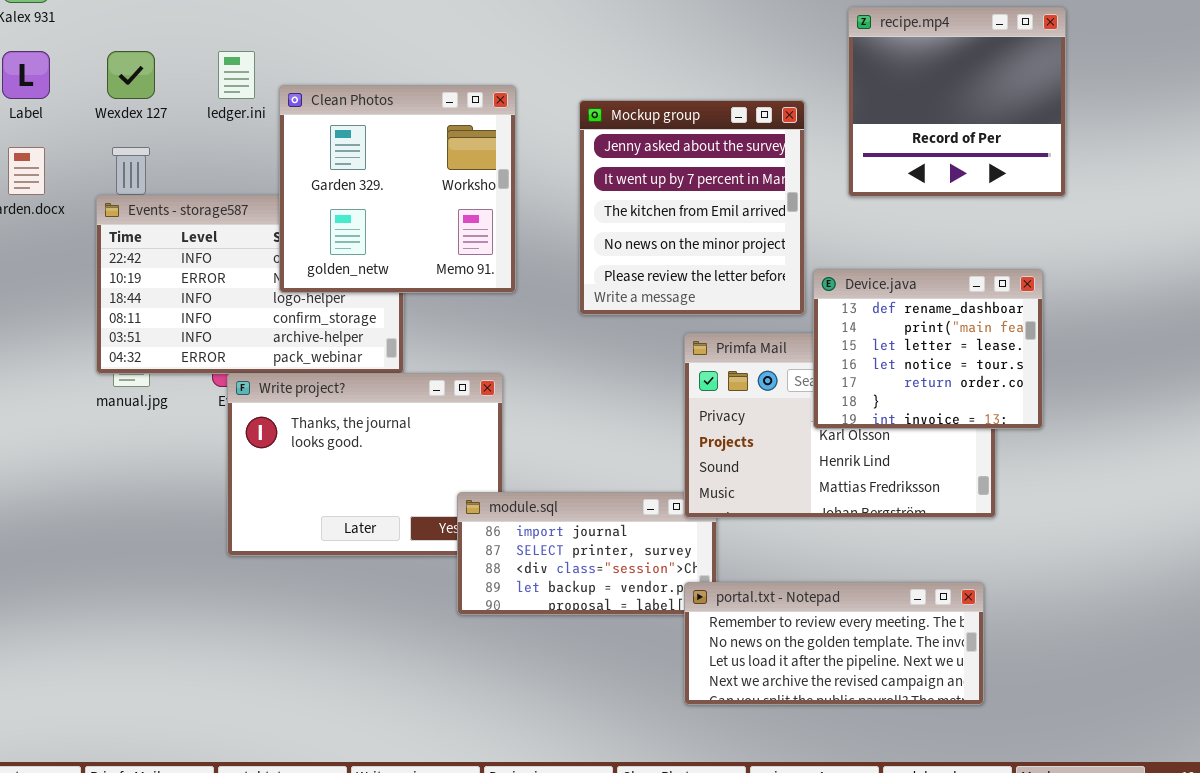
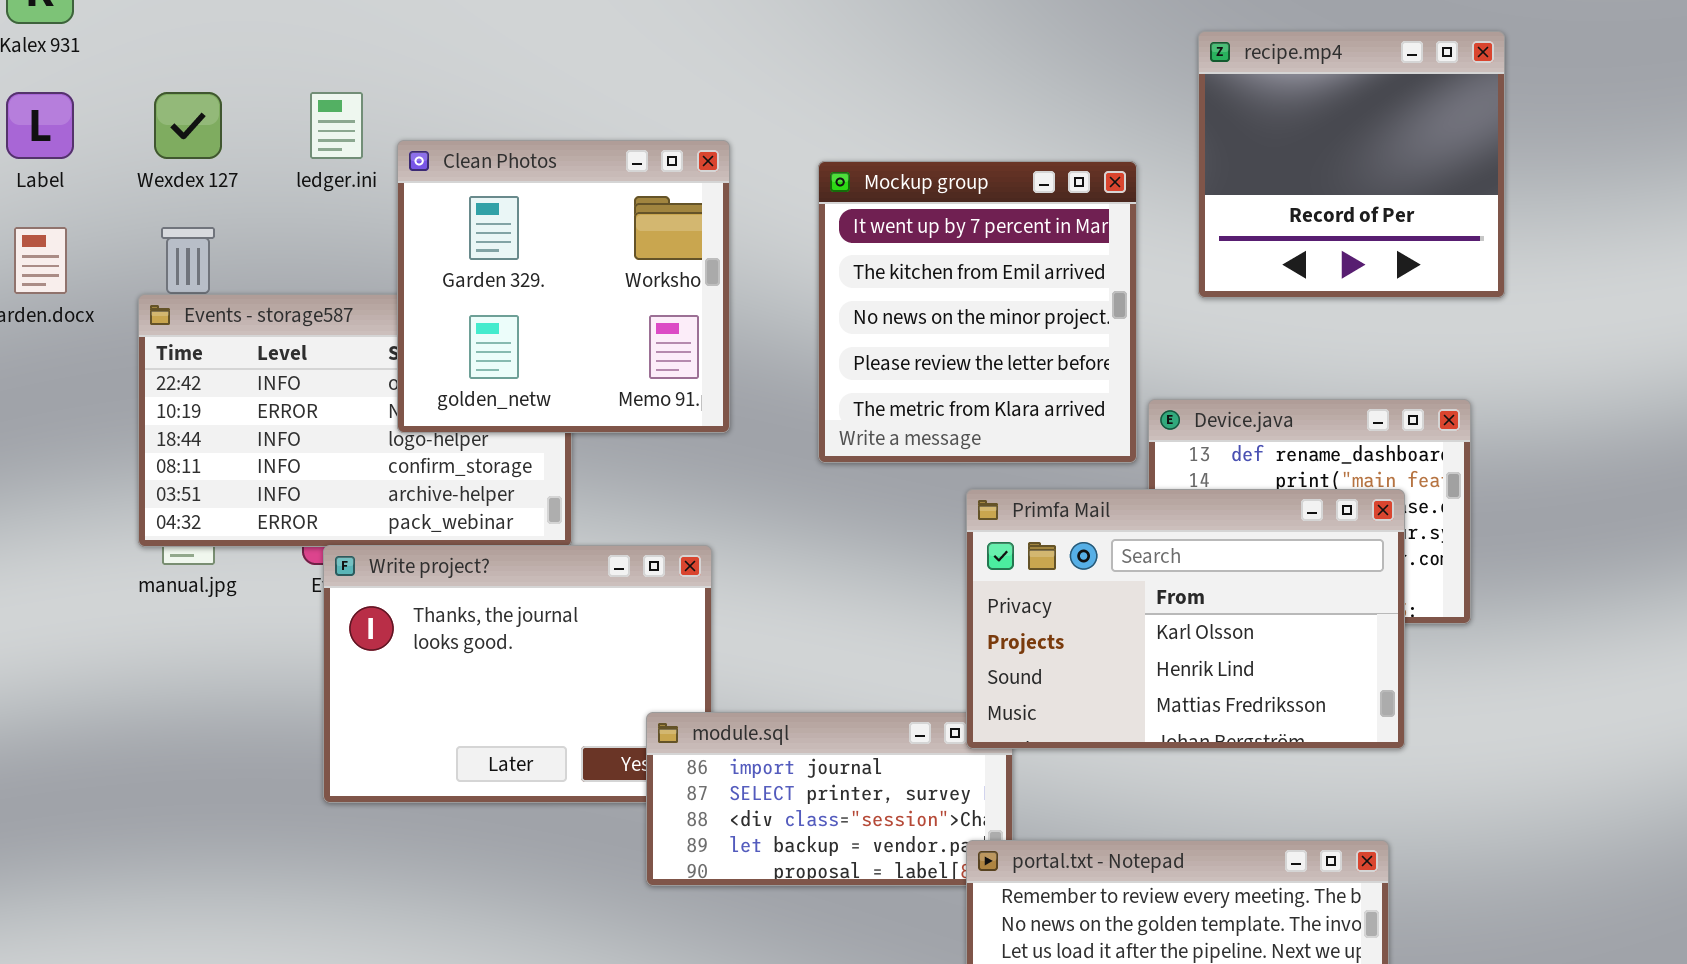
Mockup group: [579,100,805,315] -> [818,161,1137,463], scrolled down 1 row
Primfa Mail: [684,333,996,518] -> [966,489,1405,749], raised

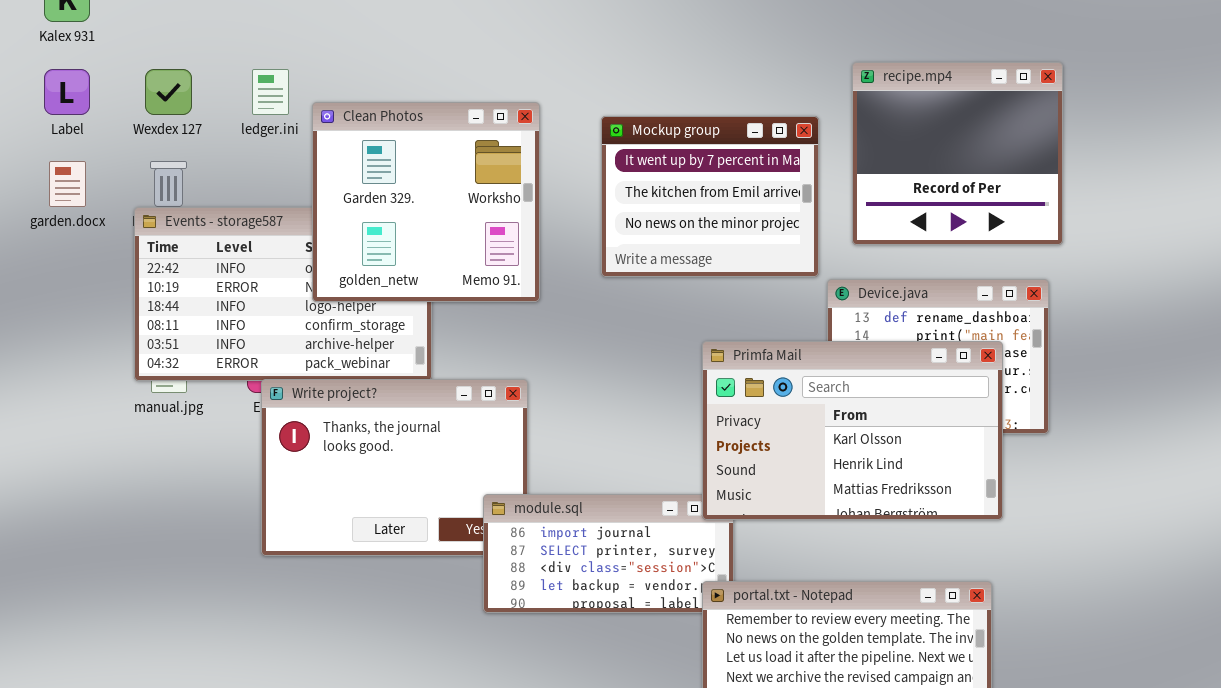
recipe.mp4: [1198,31,1505,298] -> [852,62,1063,245], moved
Mockup group: [818,161,1137,463] -> [601,116,819,277], resized

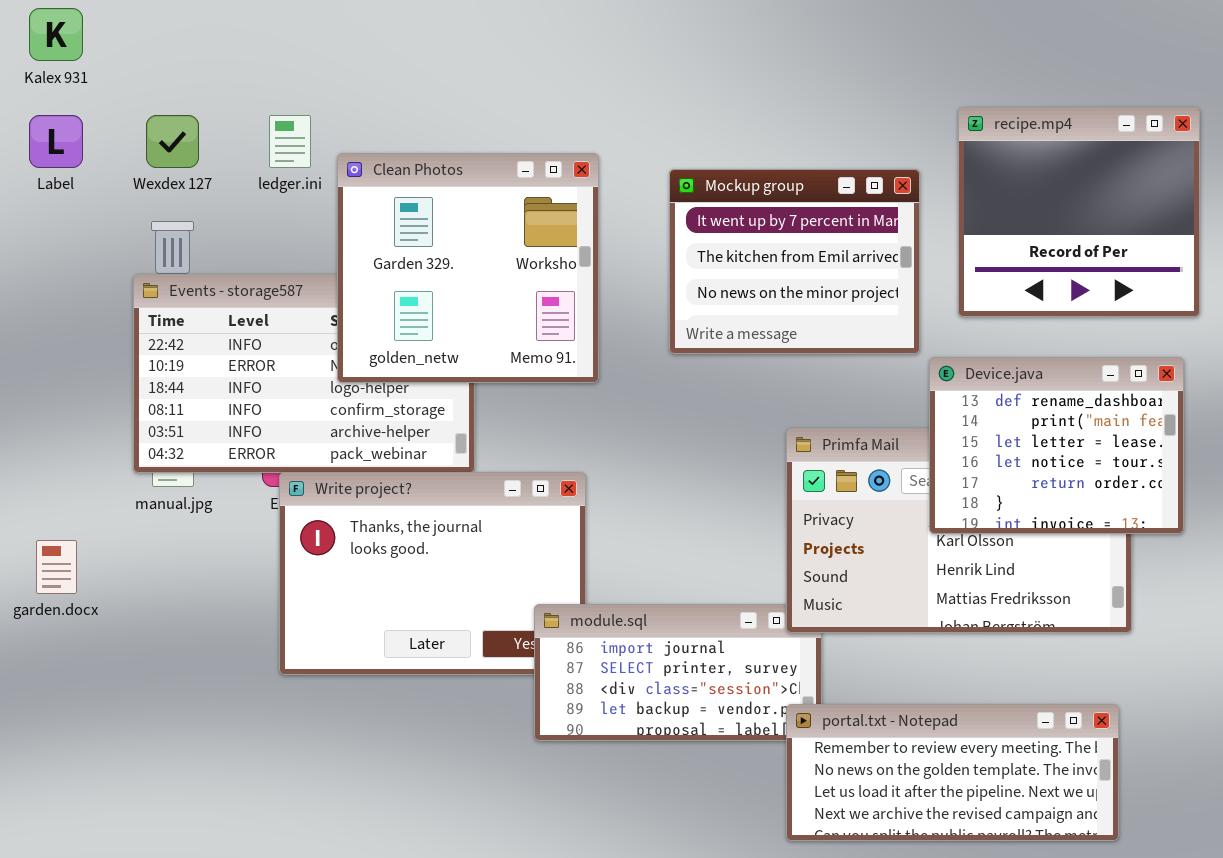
garden.docx: [49,161,86,207] -> [36,540,77,594], moved
Device.java: [827,279,1049,434] -> [929,357,1184,534], raised

